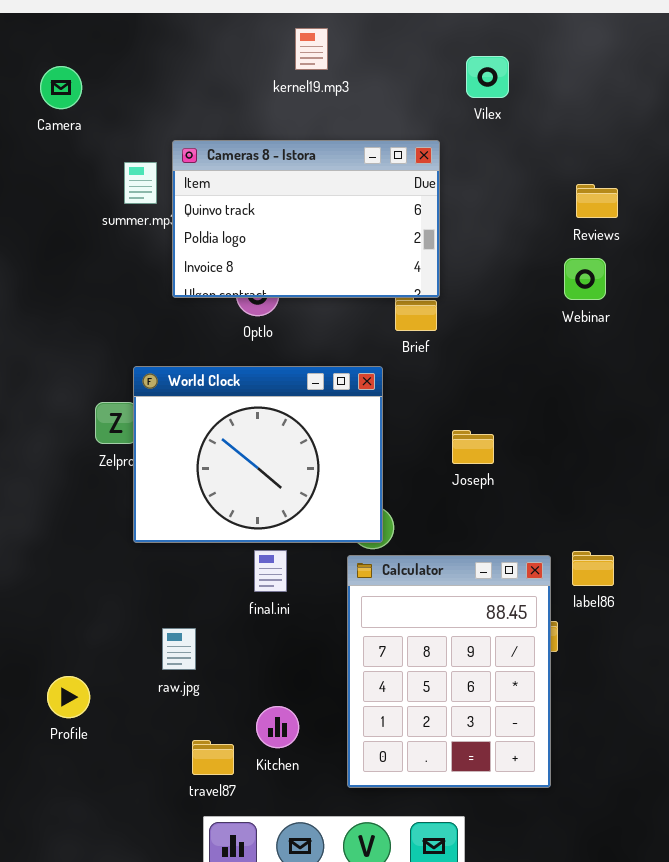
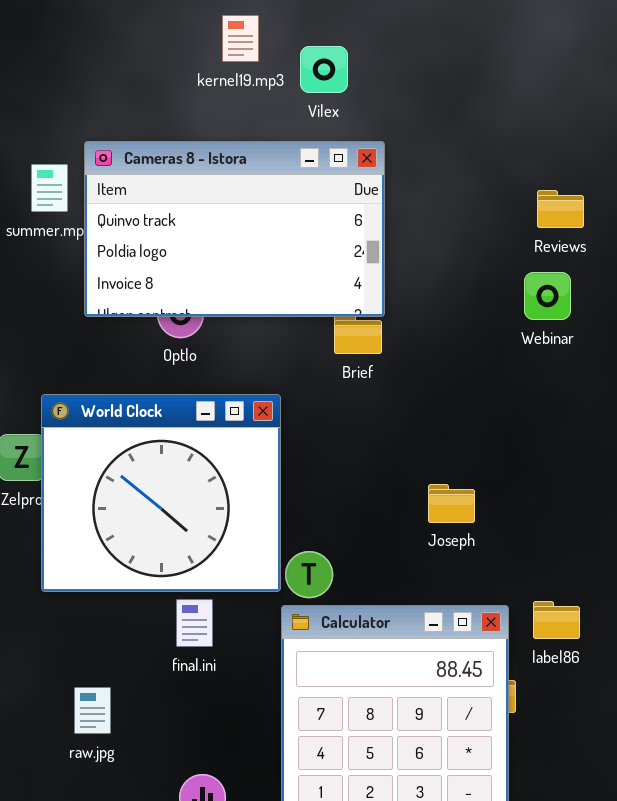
Vilex: [466,56,509,98] -> [300,46,348,93], moved
World Clock: [133,366,383,543] -> [41,394,281,592], resized
Joseph: [452,430,494,464] -> [428,484,475,523], moved

